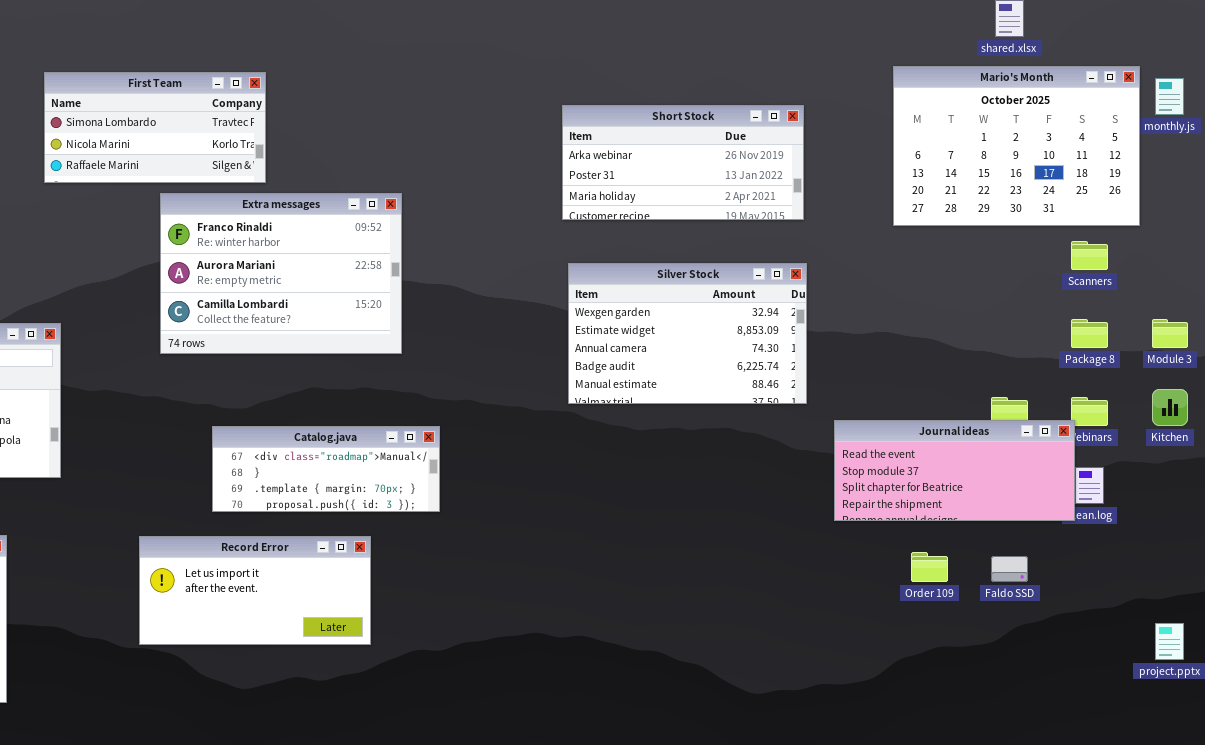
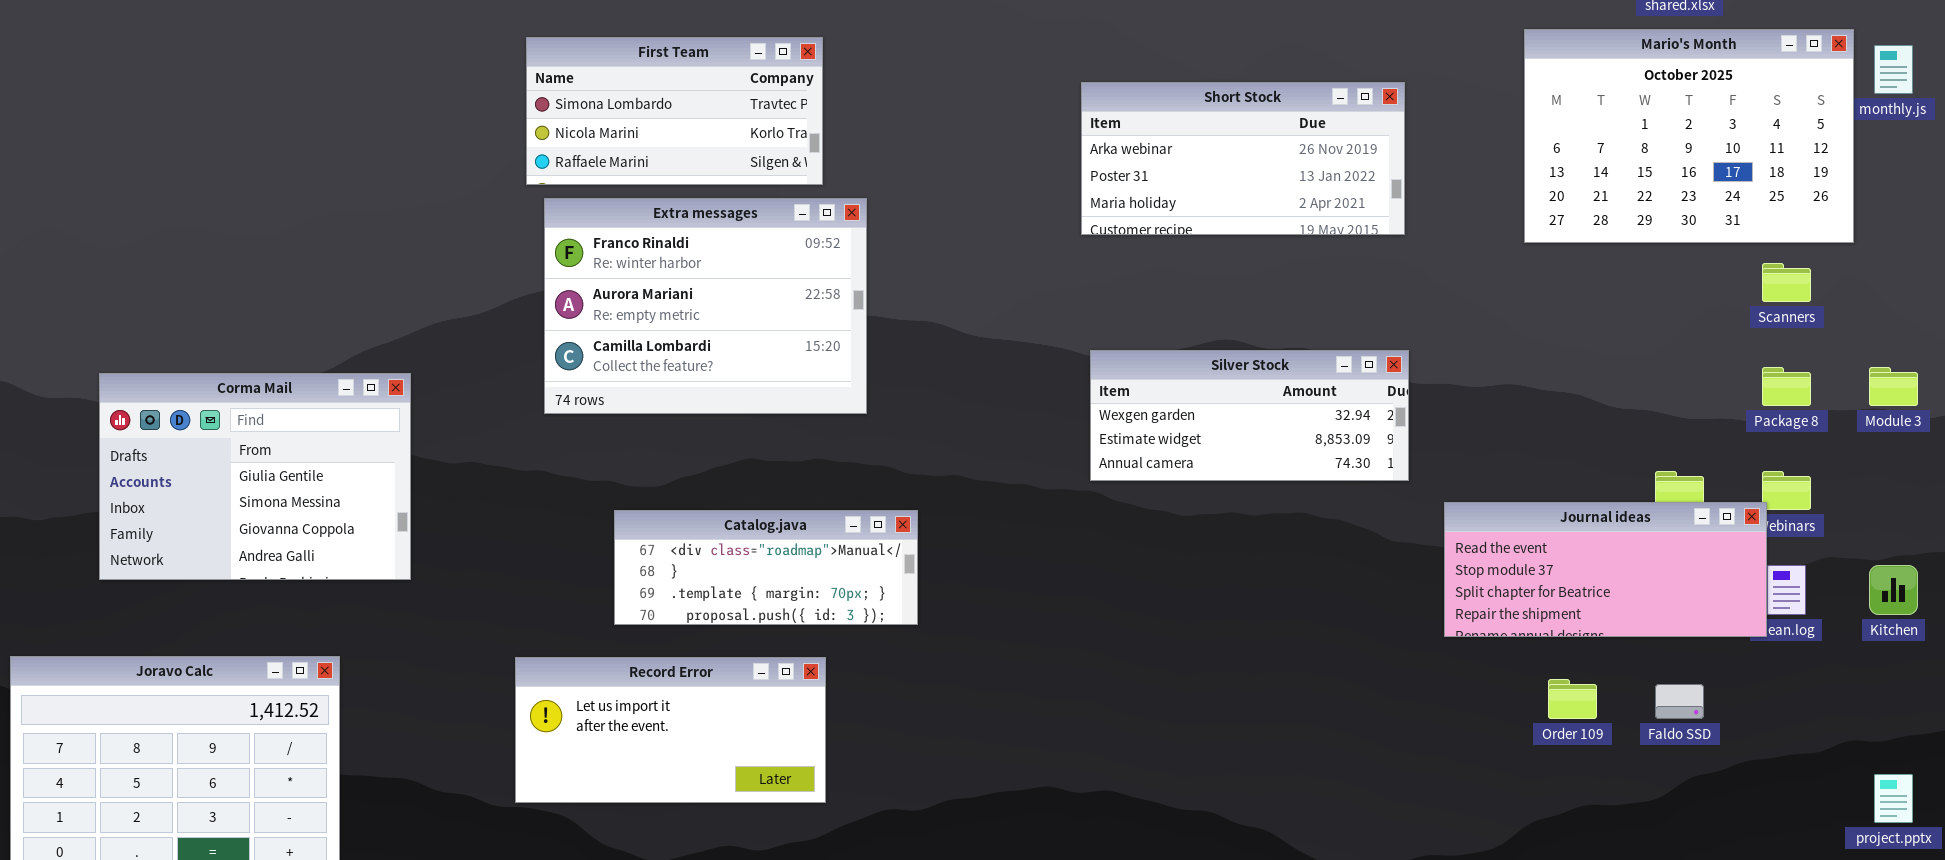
First Team: [44,72,266,183] -> [526,37,823,185], moved
Silver Stock: [568,263,807,404] -> [1090,350,1409,481], resized
Kitchen: [1152,389,1188,426] -> [1869,565,1918,615], moved

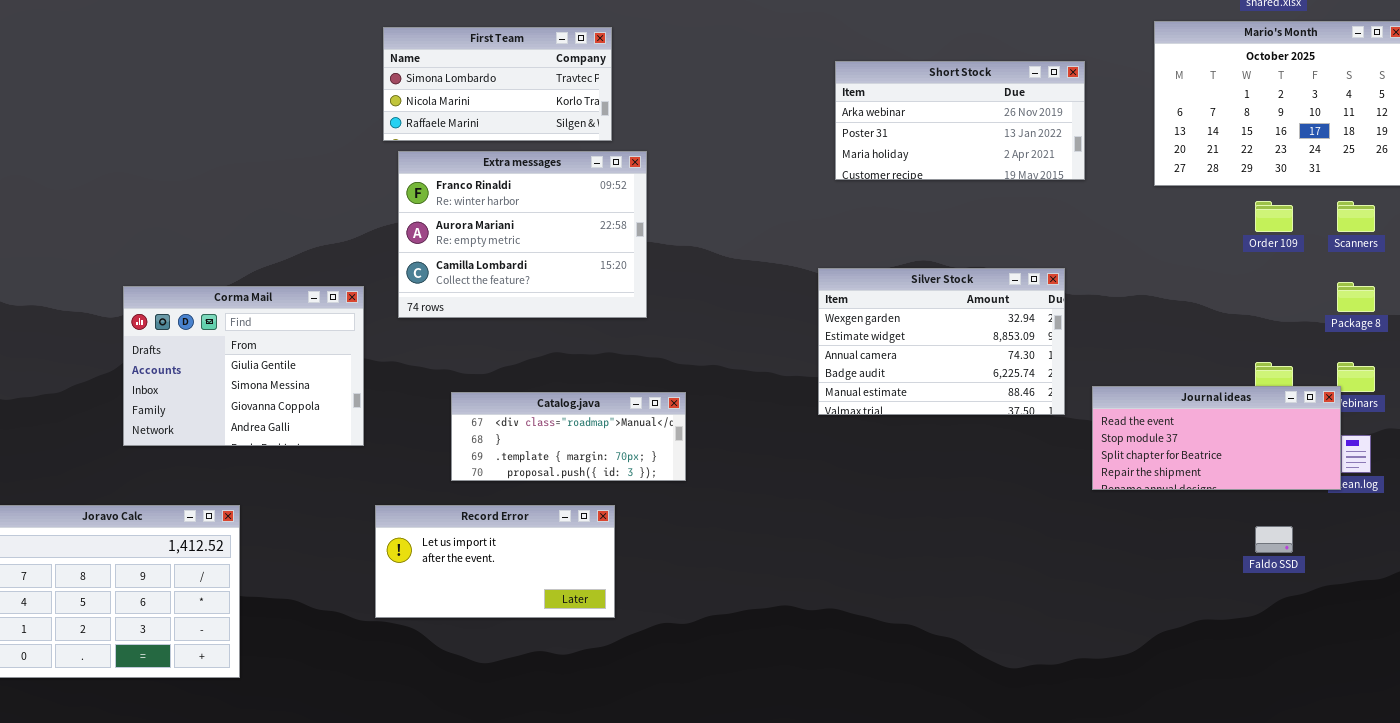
Short Stock: [1081,82,1405,235] -> [835,61,1085,180], moved
Silver Stock: [1090,350,1409,481] -> [818,268,1065,415], resized
Corma Mail: [99,373,411,580] -> [123,286,364,446], moved
Order 109: [1548,679,1597,719] -> [1255,201,1293,232], moved

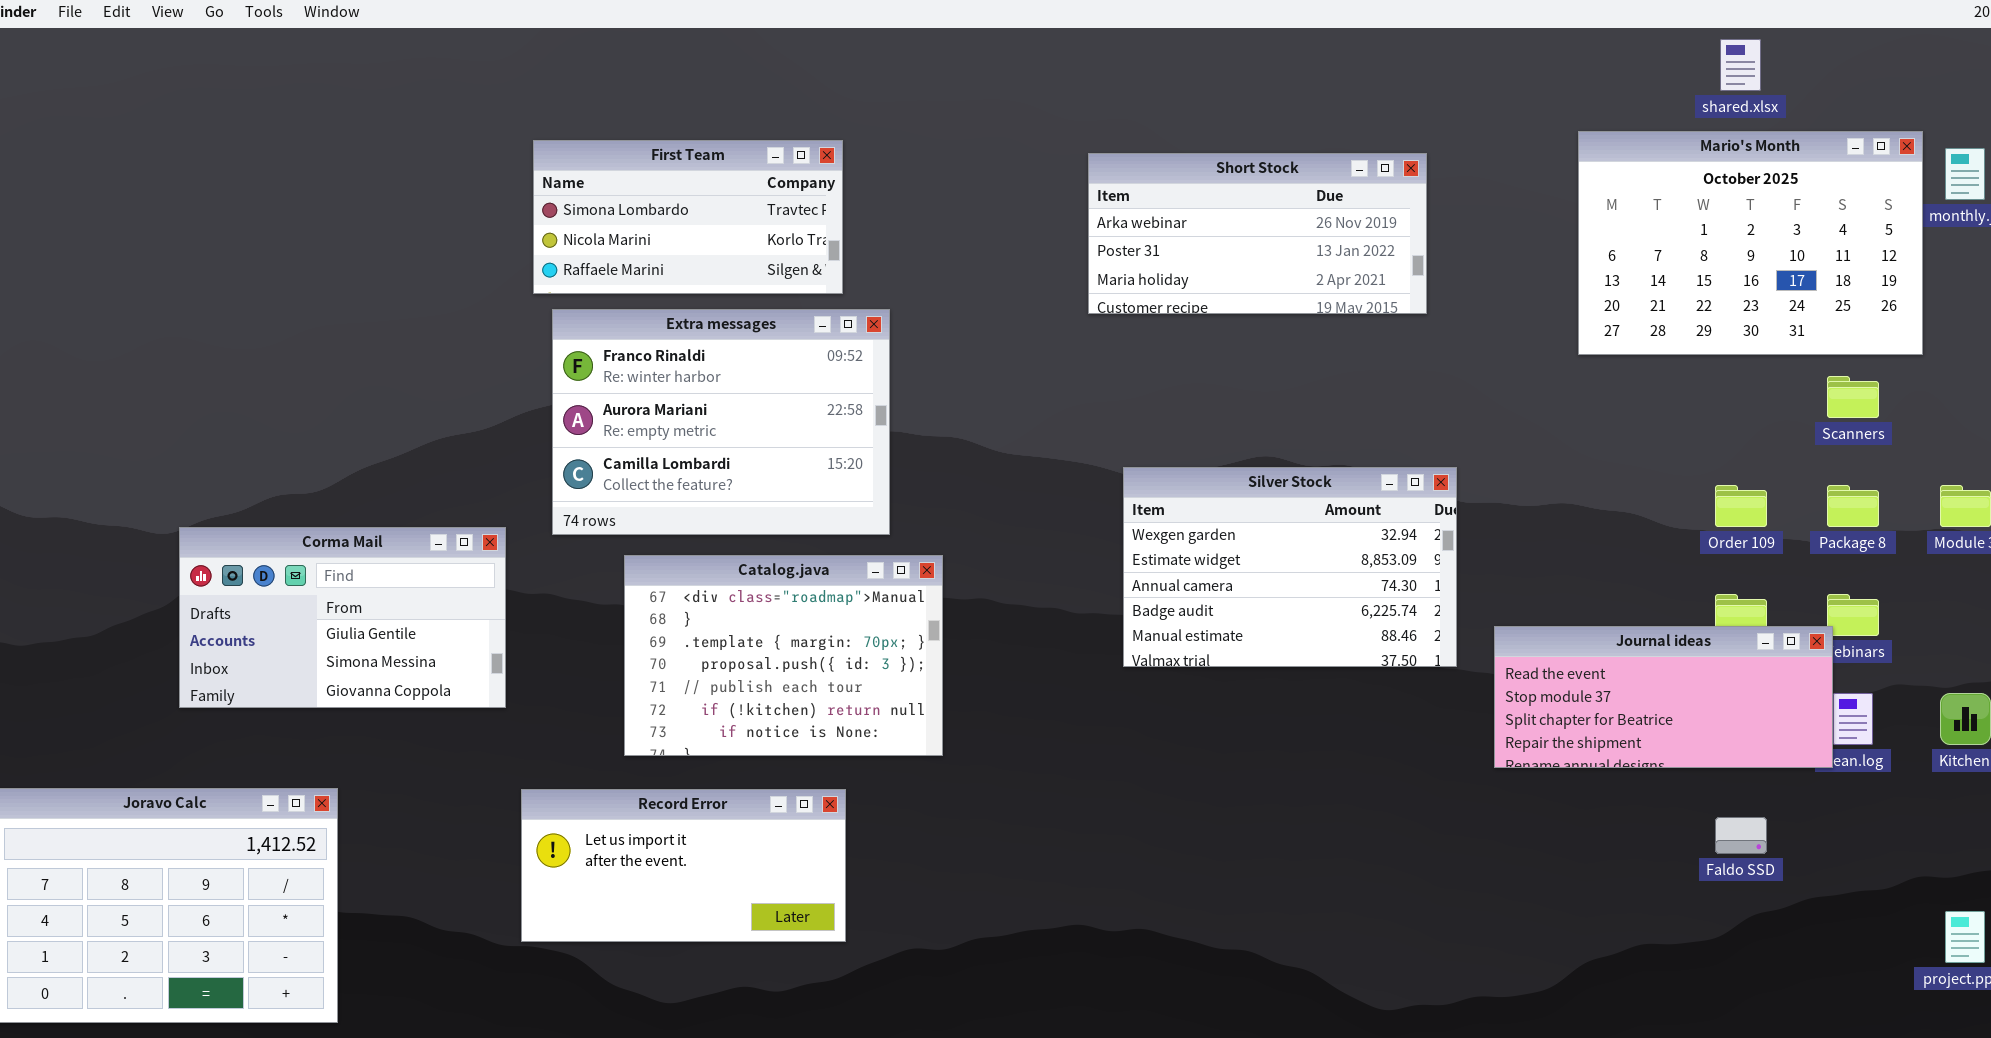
Short Stock: [835,61,1085,180] -> [1088,153,1427,314], moved
Order 109: [1255,201,1293,232] -> [1715,485,1767,527], moved
Corma Mail: [123,286,364,446] -> [179,527,506,708], resized
Catalog.java: [451,392,686,481] -> [624,555,943,756], resized

